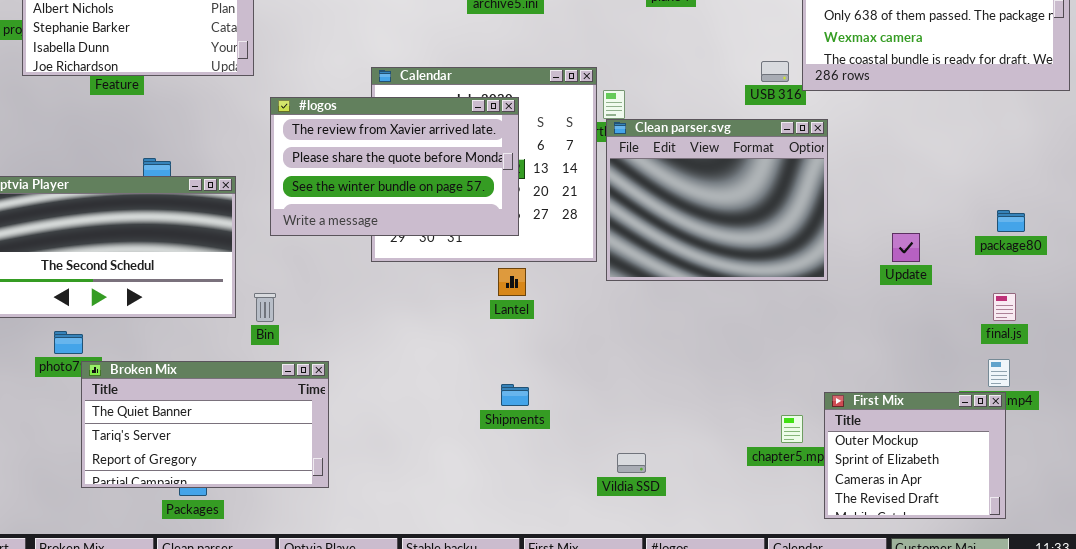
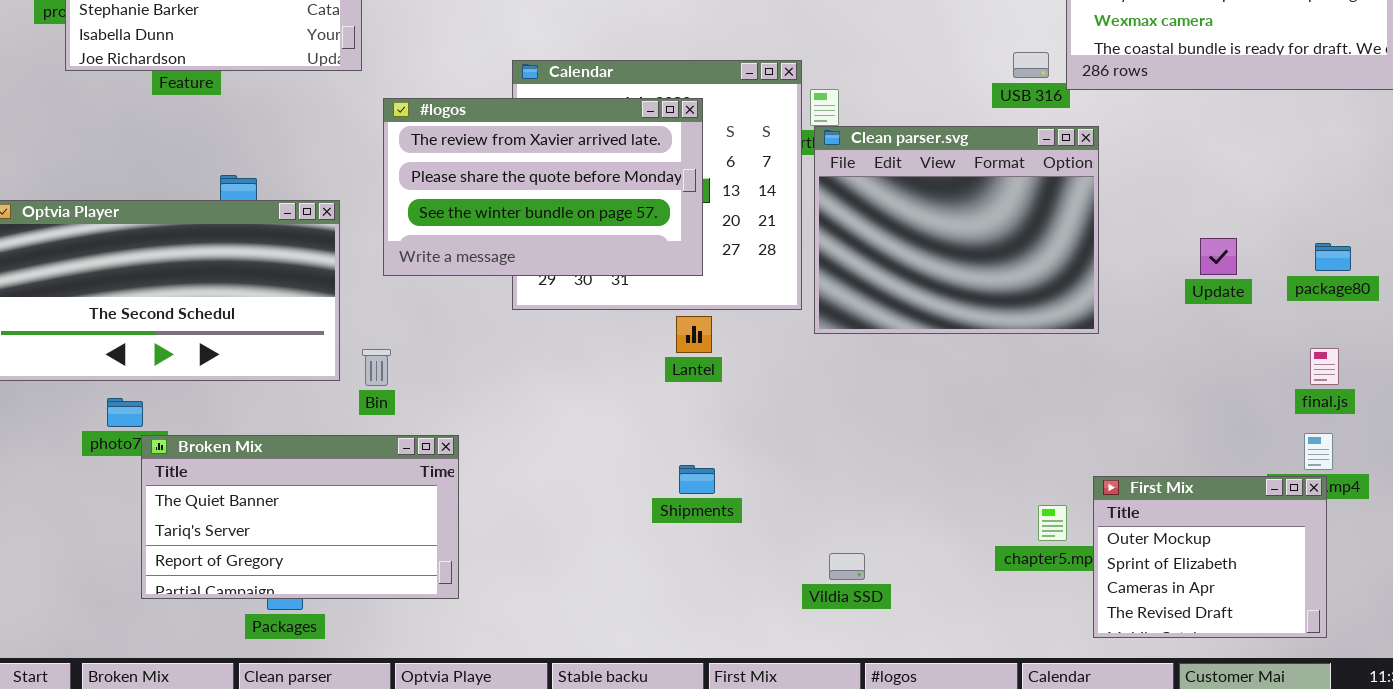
Update: [892,233,920,262] -> [1200,238,1237,275], moved

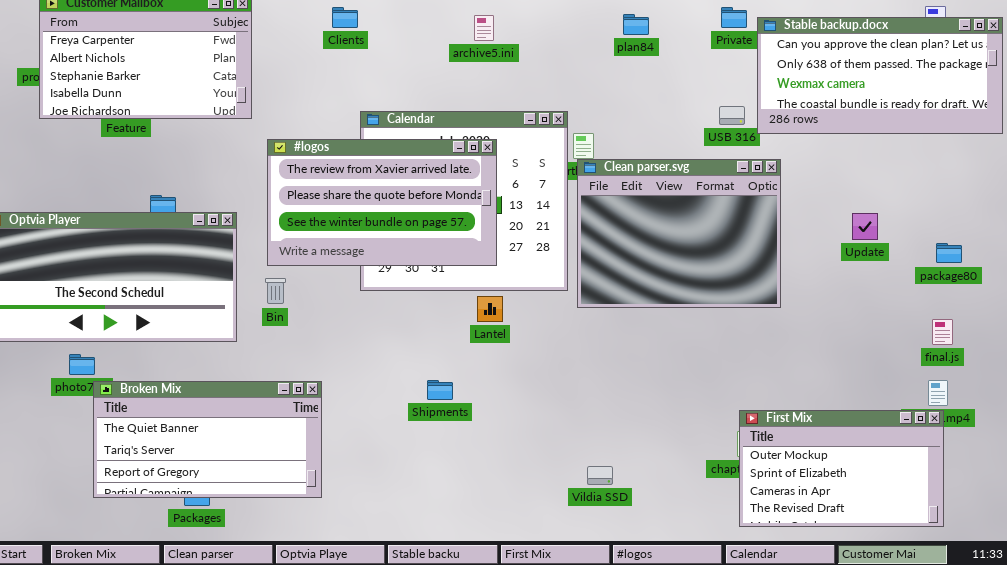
Update: [1200,238,1237,275] -> [852,213,878,240], moved
Bin: [362,349,391,386] -> [265,278,286,304], moved
Shipments: [679,465,715,494] -> [427,380,453,400], moved
First Mix: [1093,476,1327,638] -> [739,410,944,527], resized

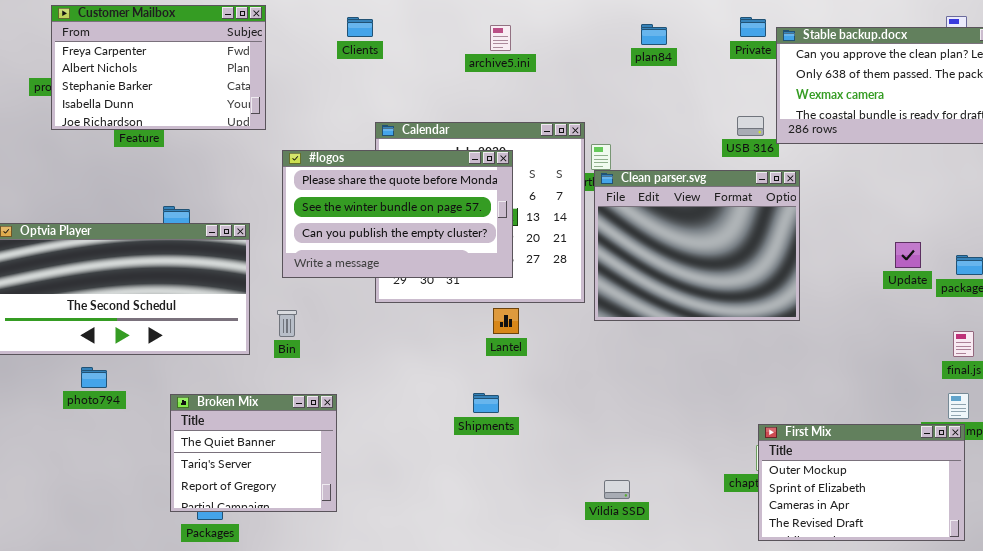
#logos: [267,139,497,266] -> [282,150,513,278], scrolled down 1 row
Update: [852,213,878,240] -> [895,242,921,268], moved
Bin: [265,278,286,304] -> [277,310,297,337], moved
Shipments: [427,380,453,400] -> [473,393,499,413], moved
Broken Mix: [93,381,322,498] -> [170,394,337,512], resized

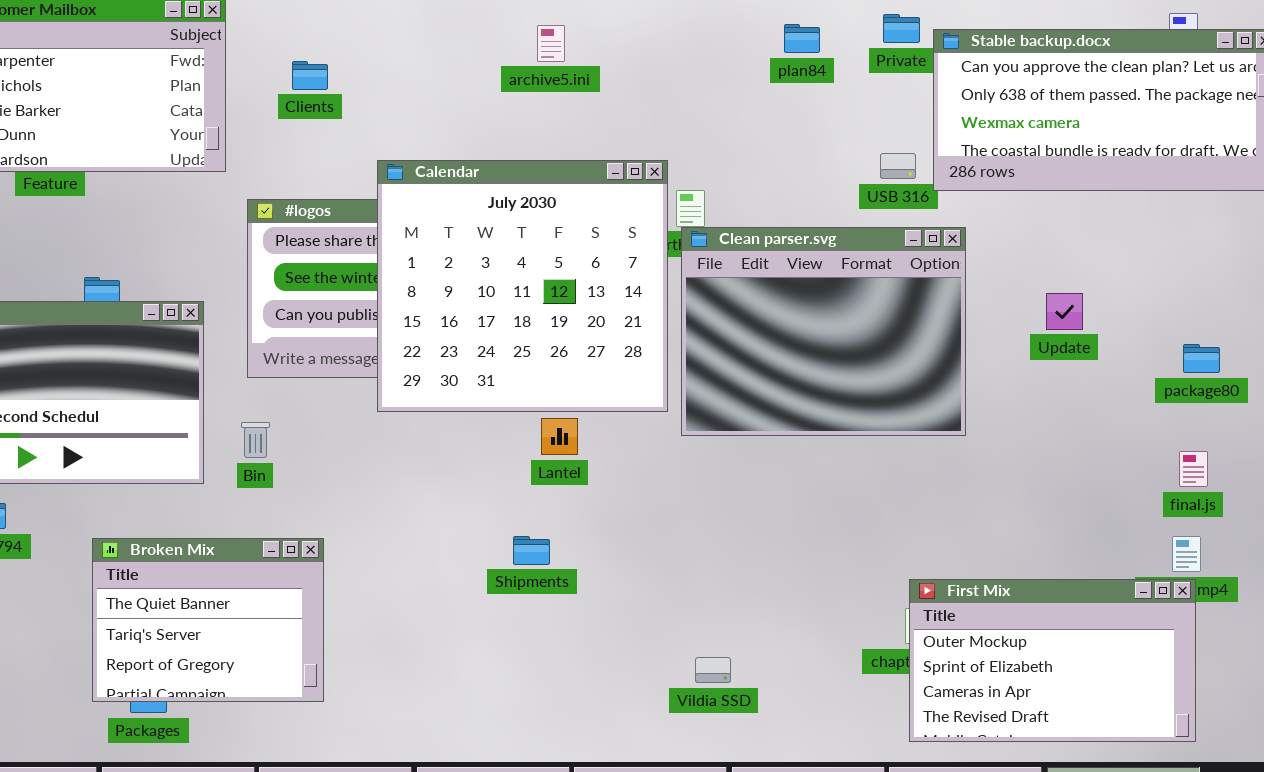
Clients: [347,17,373,37] -> [292,61,328,90], moved
plan84: [641,24,667,45] -> [784,24,820,53], moved
Calendar: [375,122,585,303] -> [377,160,668,412], raised
Update: [895,242,921,268] -> [1046,293,1083,330], moved

